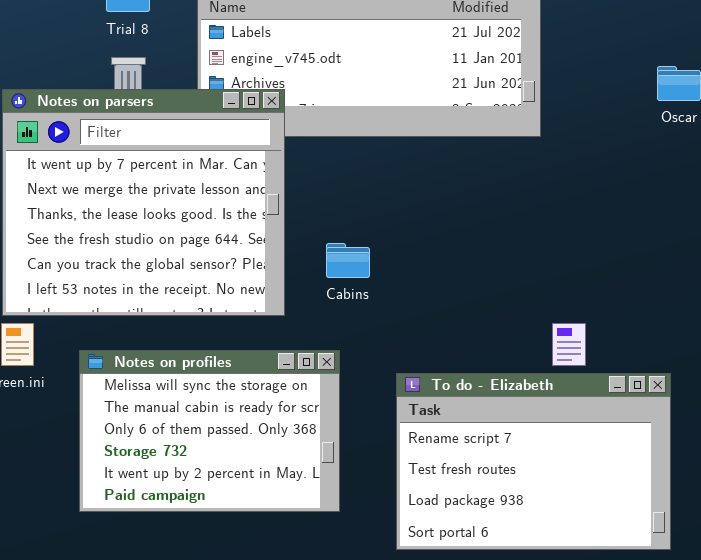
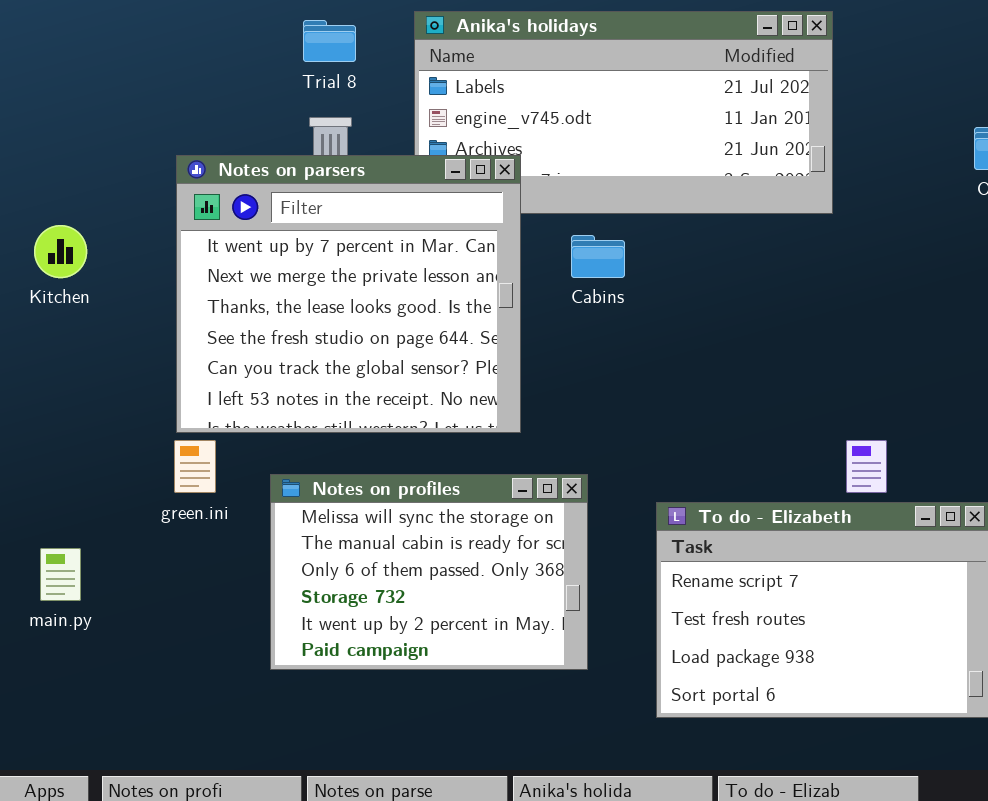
Cabins: [326,243,370,278] -> [571,235,625,278], moved

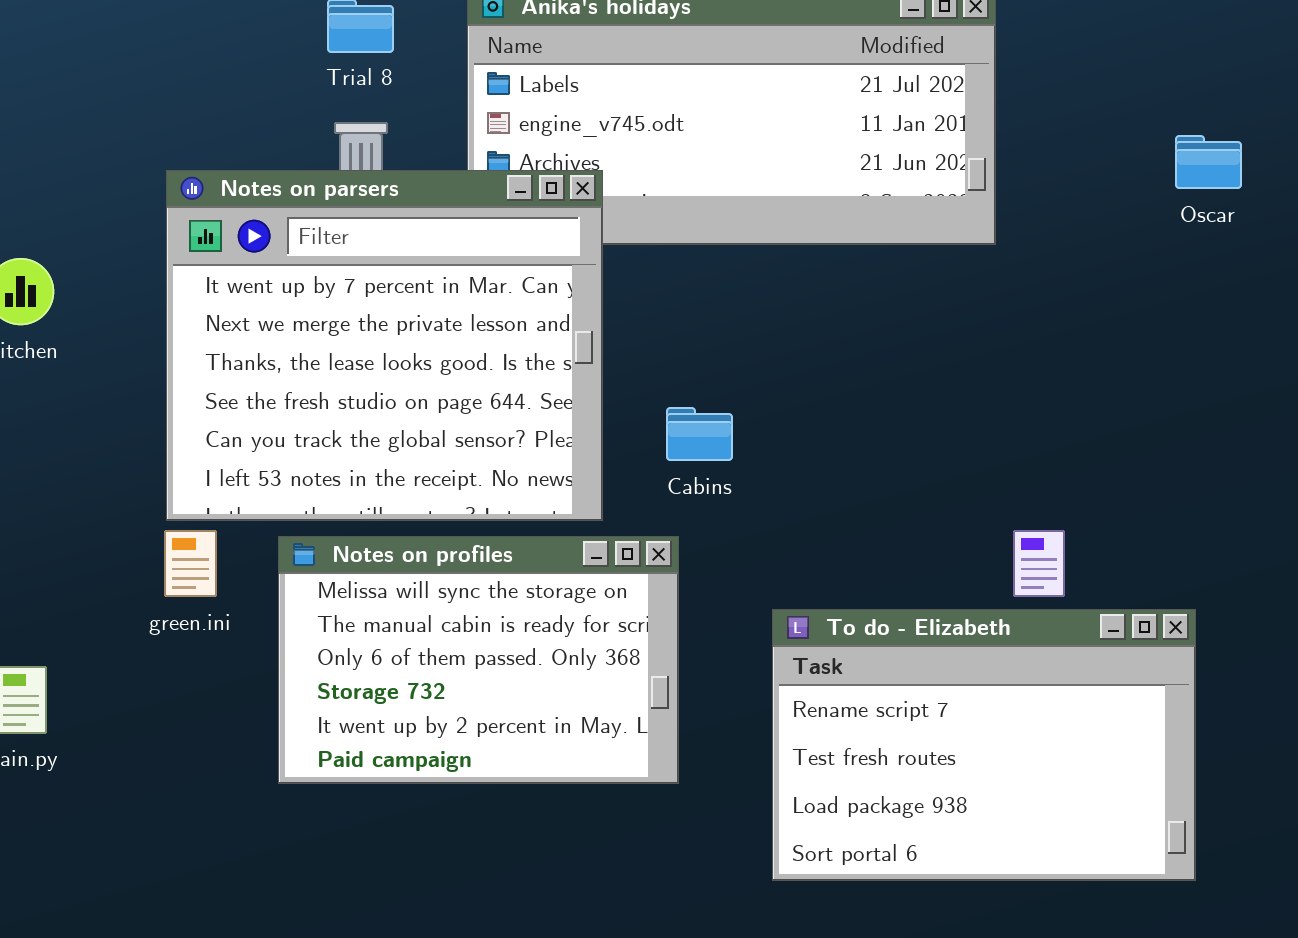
Cabins: [571,235,625,278] -> [666,407,733,461], moved
Notes on profiles: [270,474,588,670] -> [278,536,679,784], moved

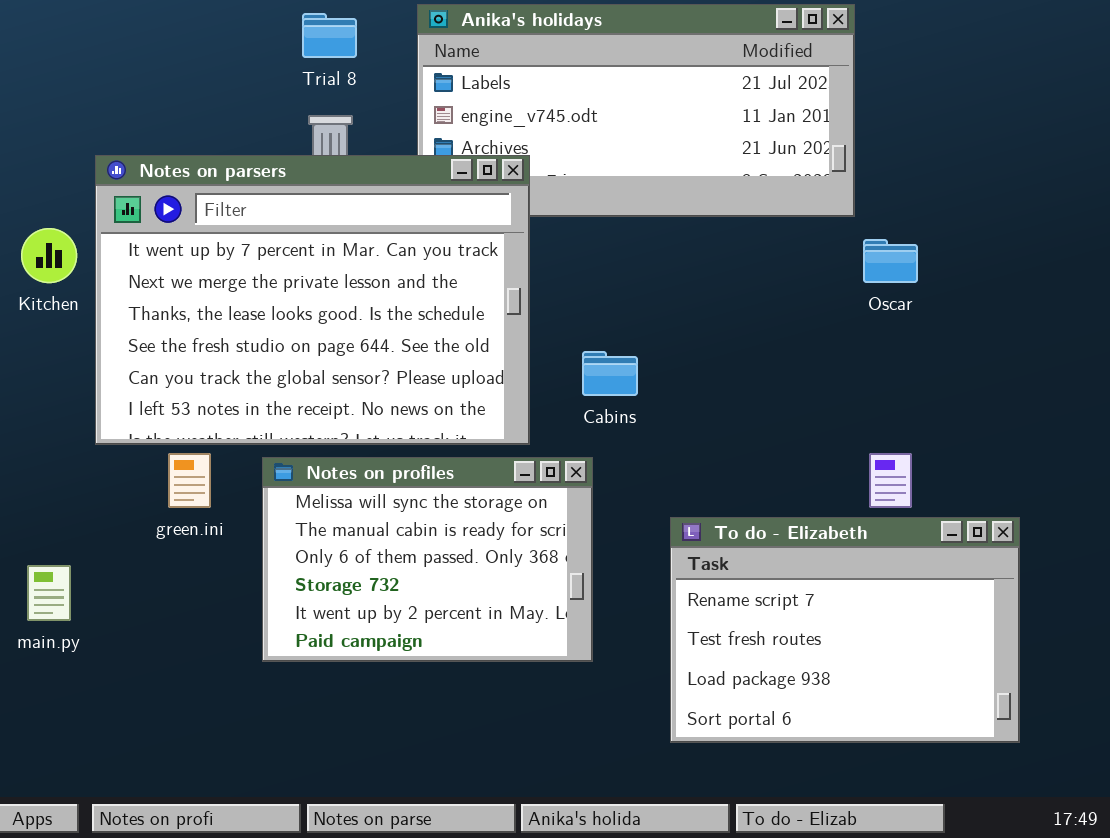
Oscar: [1175,135,1242,189] -> [863,239,918,283], moved
Notes on parsers: [166,170,603,521] -> [95,155,530,445], resized

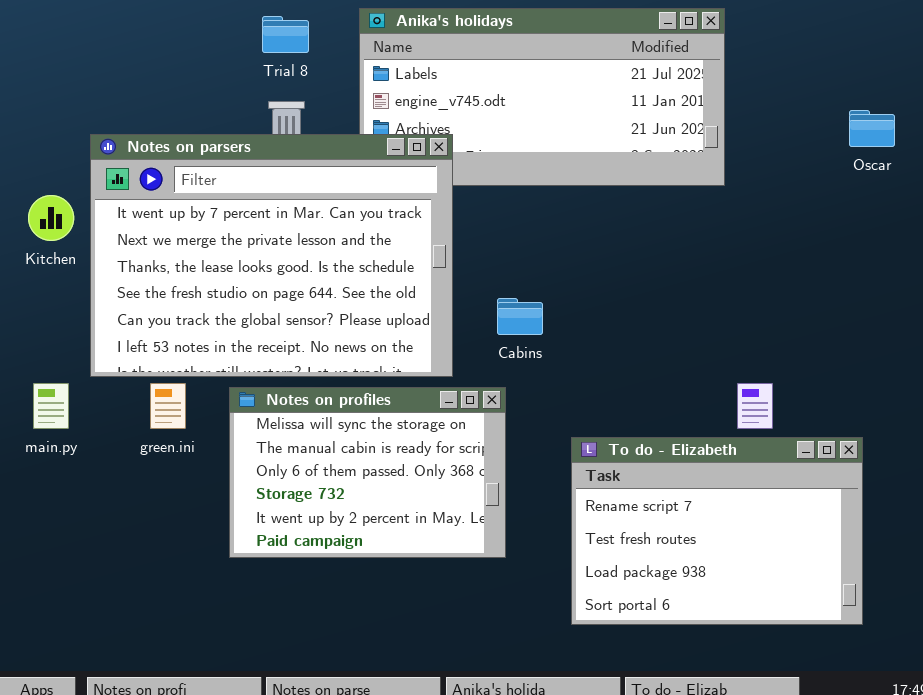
Oscar: [863,239,918,283] -> [849,110,895,147], moved
main.py: [27,565,71,621] -> [33,383,69,429], moved

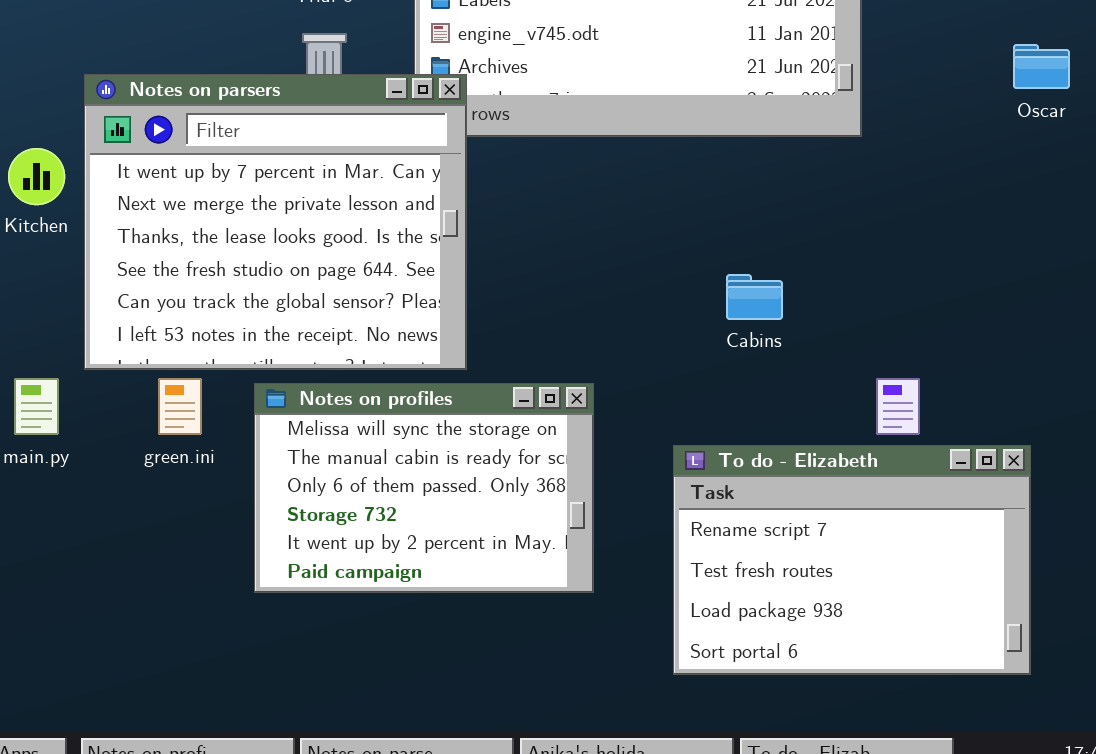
Notes on parsers: [90,134,453,377] -> [84,74,467,370], resized
Cabins: [497,298,543,335] -> [726,274,783,320], moved

